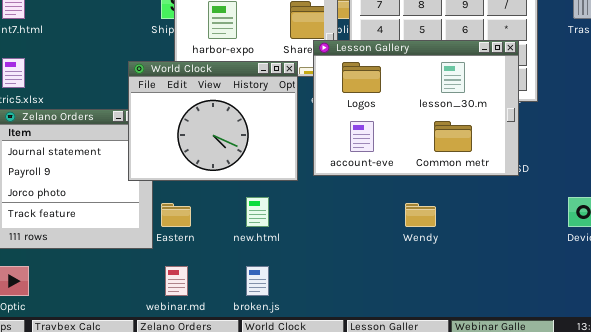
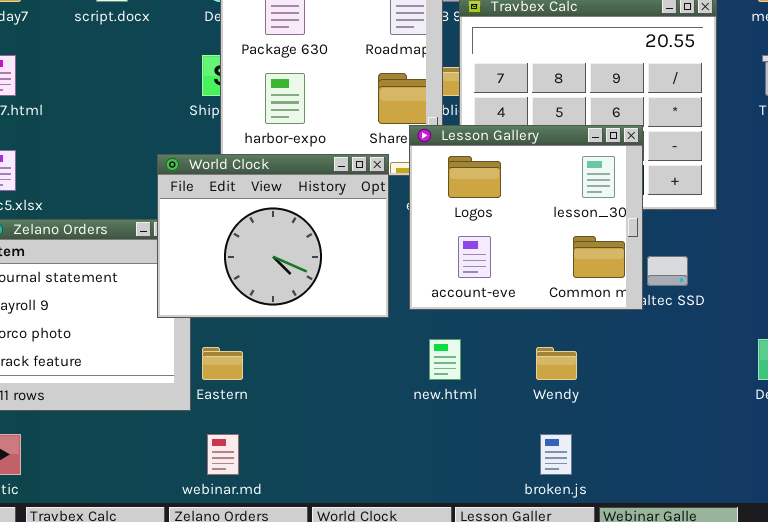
Lesson Gallery: [313,40,519,176] -> [409,125,643,310], resized
new.html: [246,197,269,227] -> [429,339,461,380], moved
broken.js: [246,266,269,296] -> [540,434,572,475], moved

